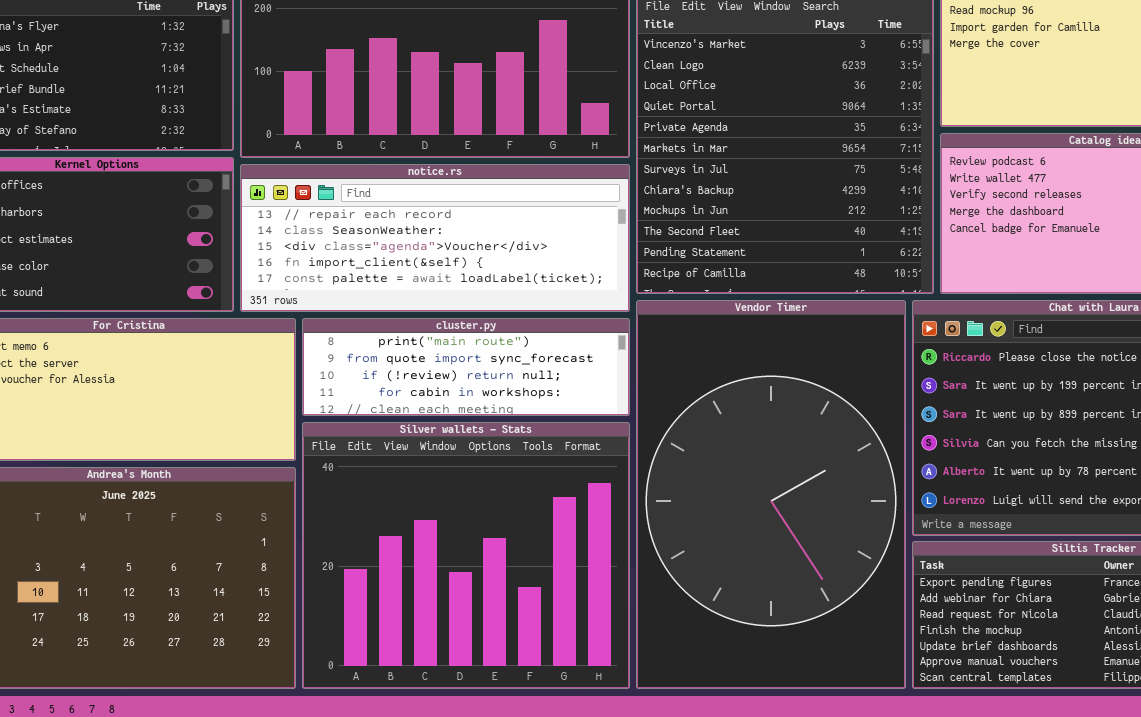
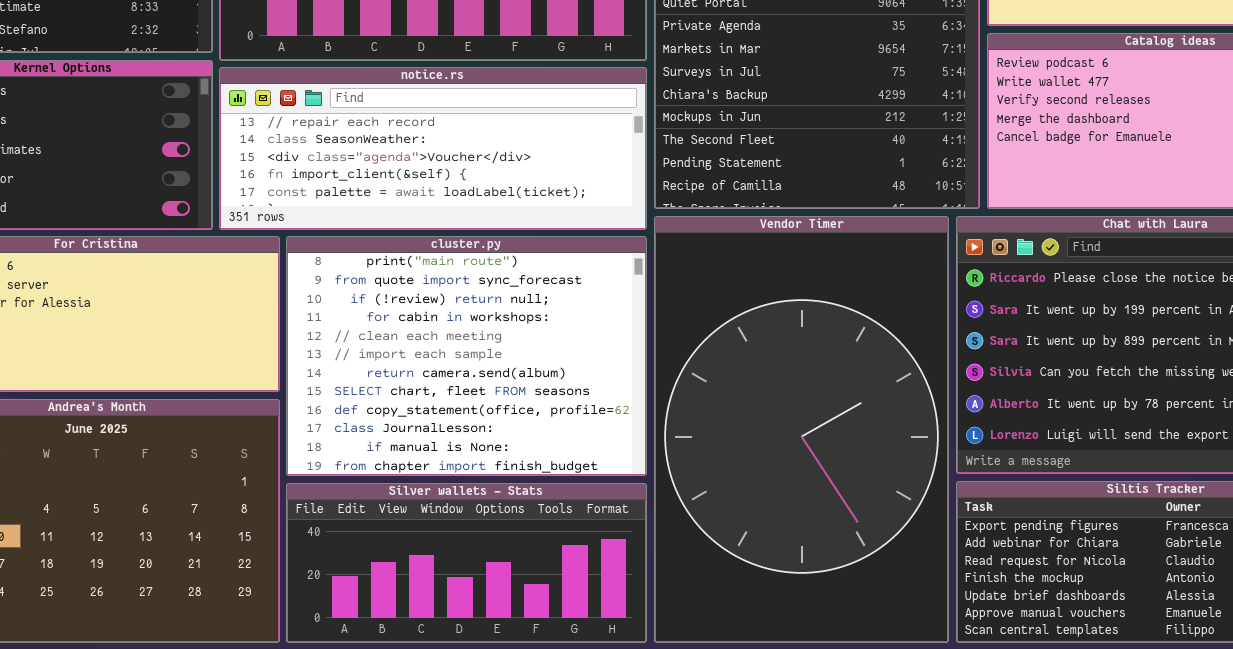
cluster.py: [302,318,630,416] -> [286,236,647,476], resized
Silver wallets - Stats: [302,422,630,689] -> [286,483,647,643], resized

